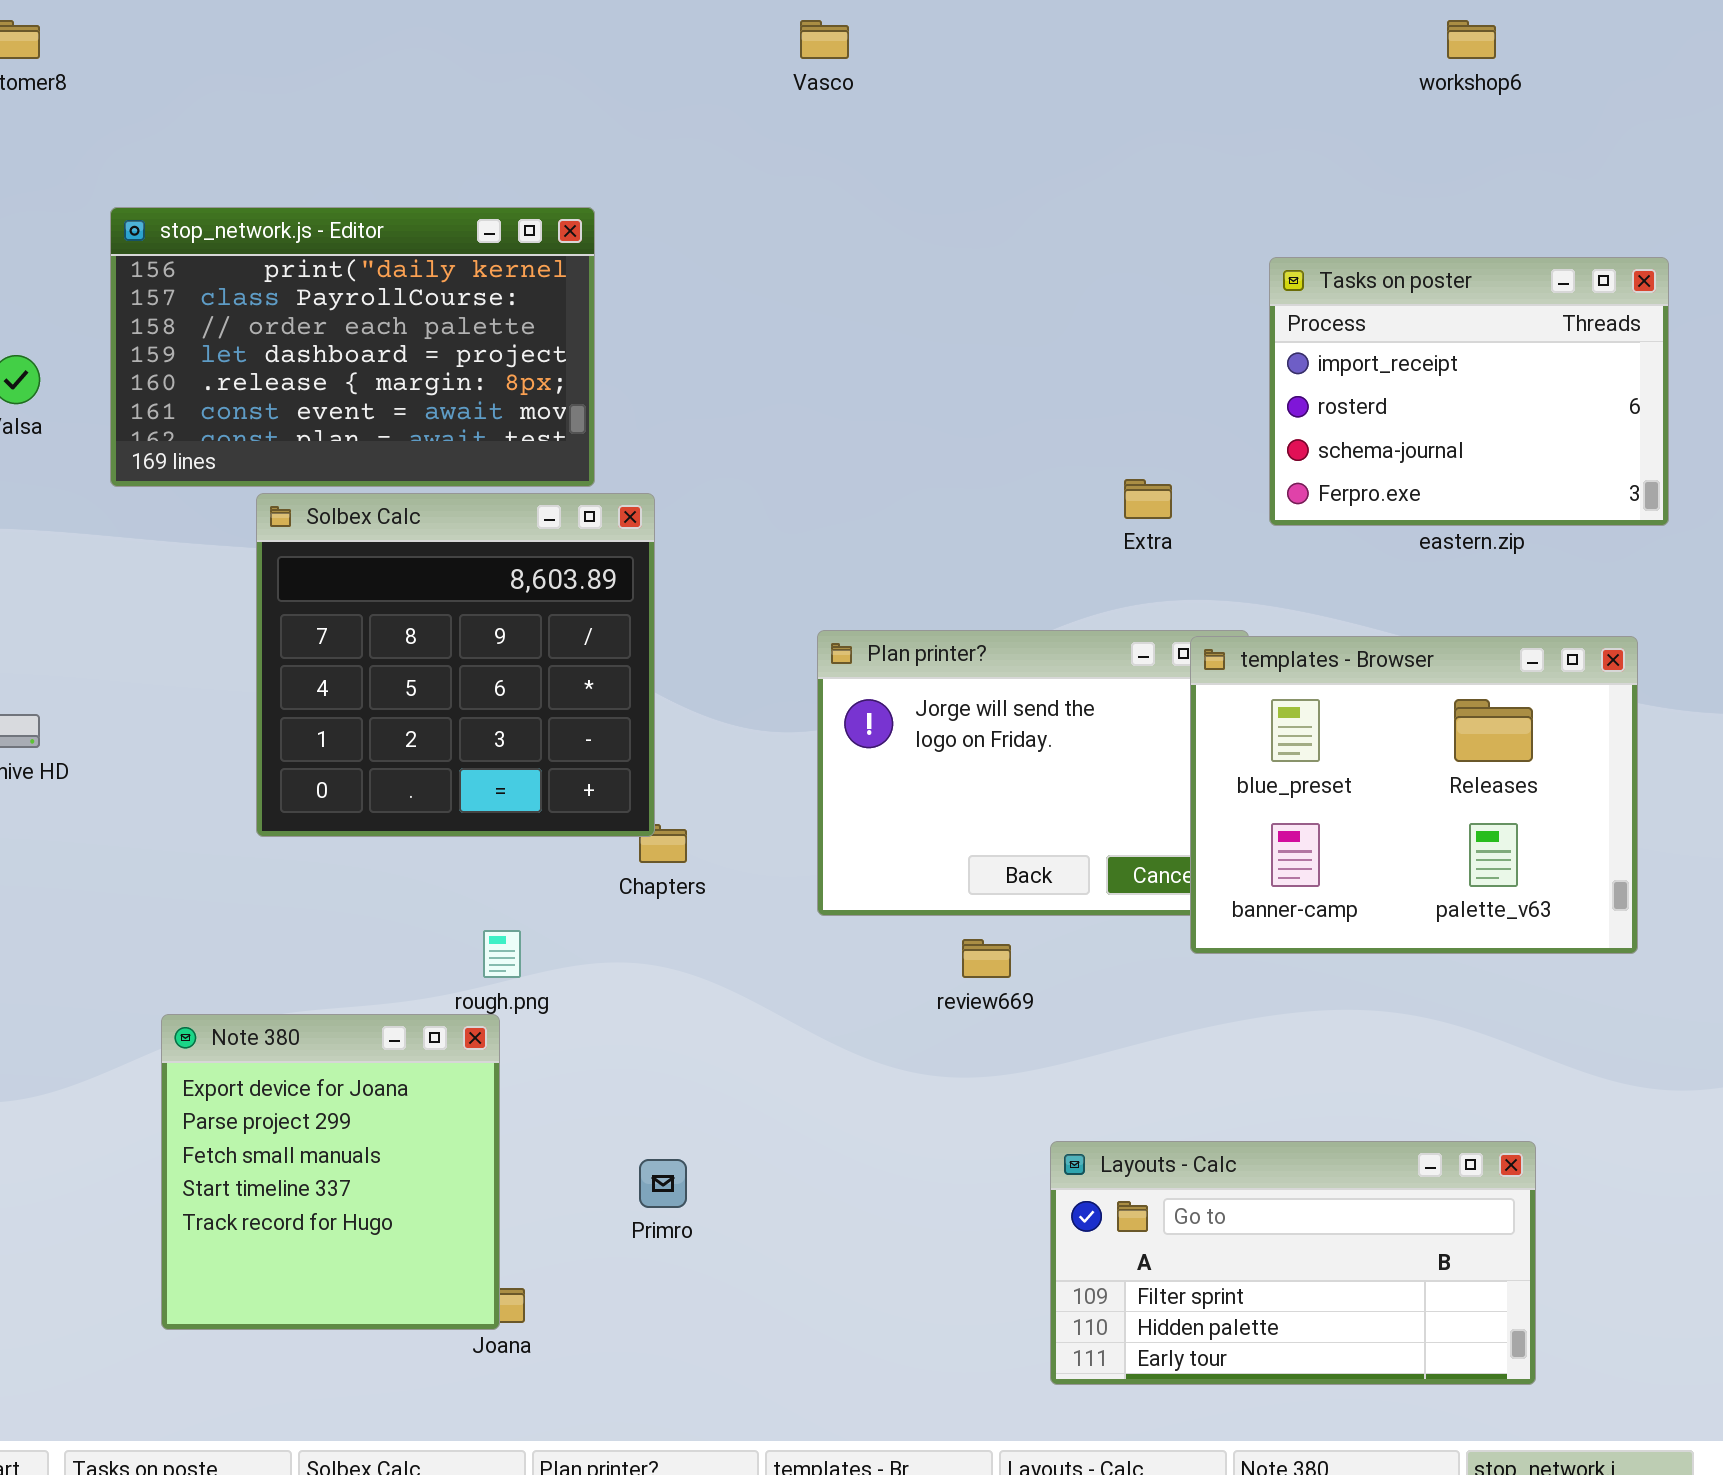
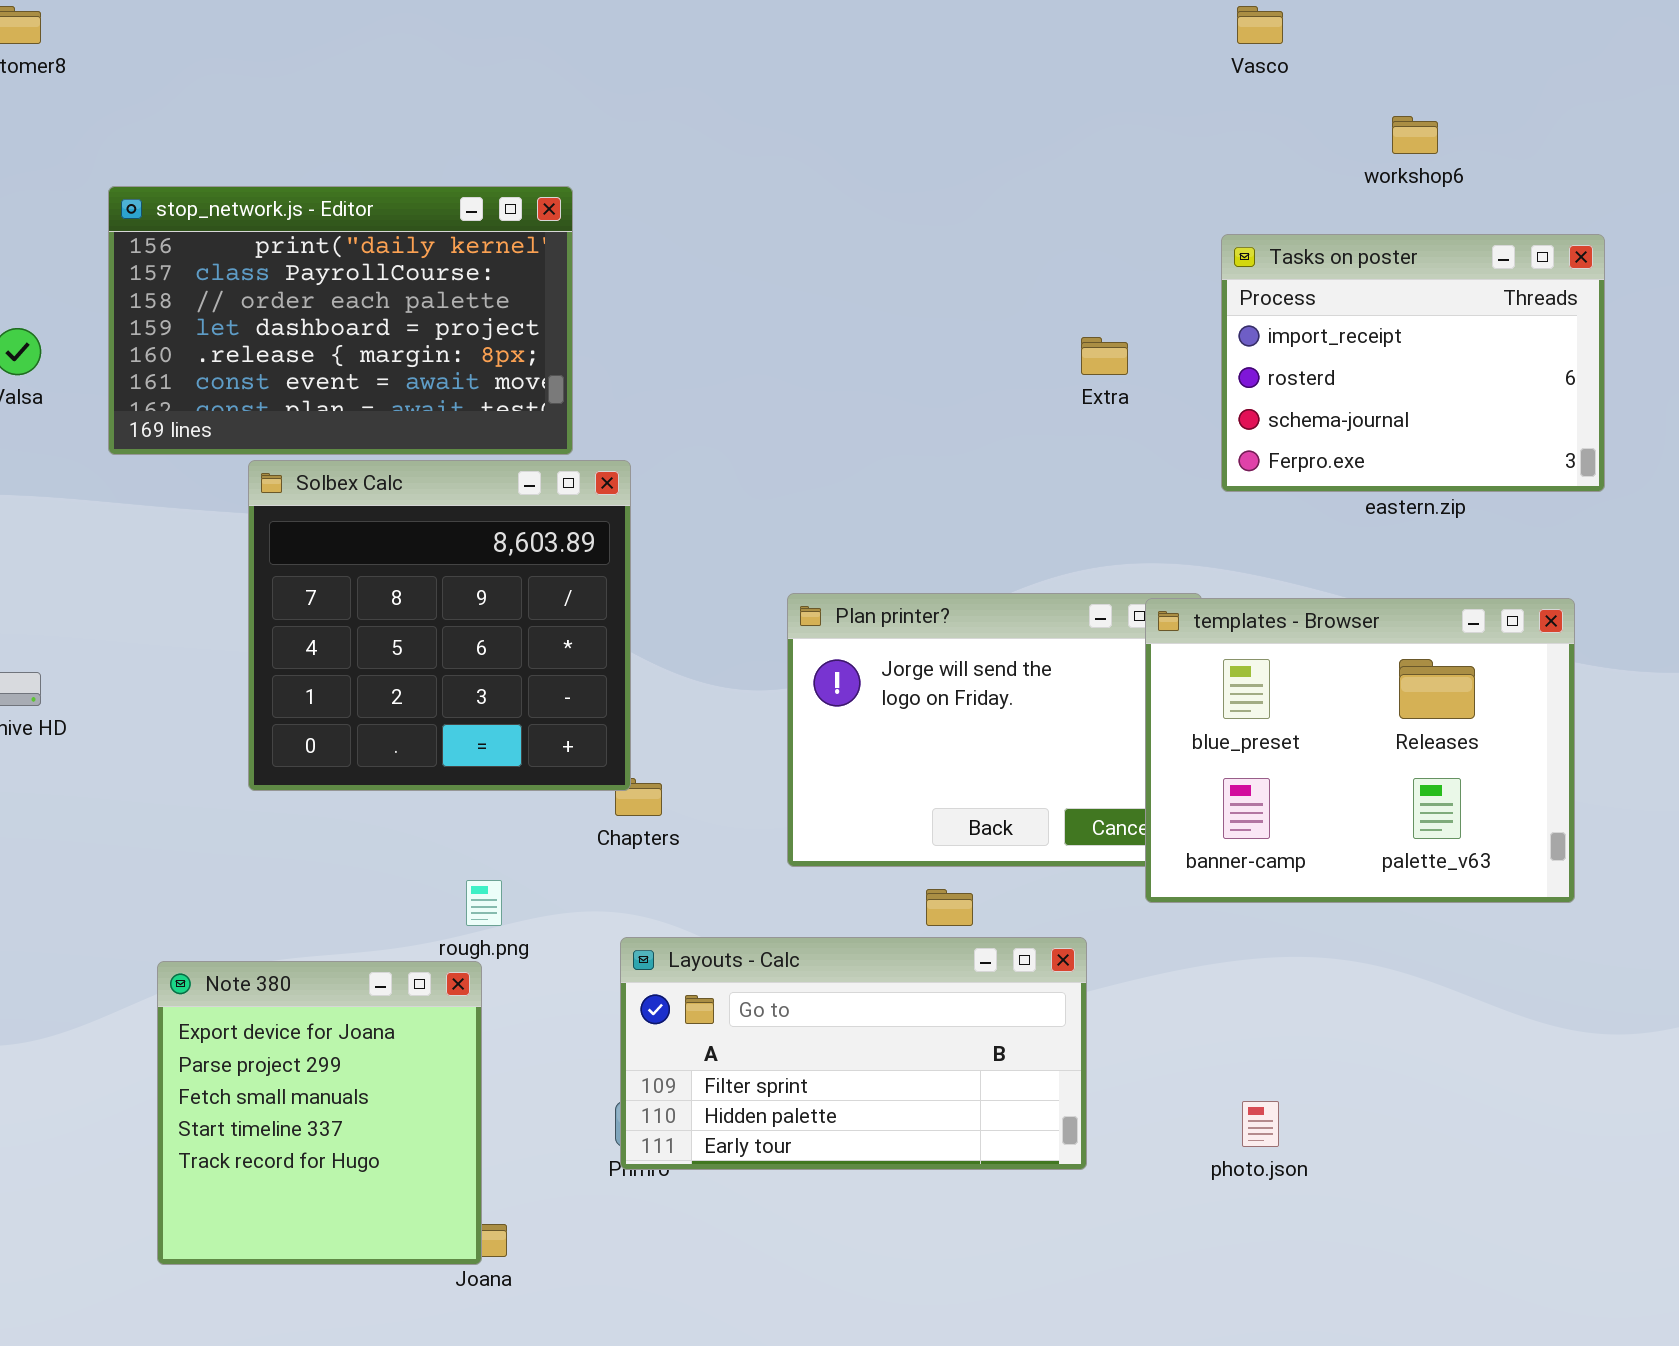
Vasco: [800,20,849,59] -> [1237,6,1283,44], moved
workshop6: [1447,20,1496,59] -> [1392,116,1438,154], moved
Extra: [1124,479,1172,519] -> [1081,337,1128,375], moved
Layouts - Calc: [1050,1141,1536,1385] -> [620,937,1087,1170], moved

